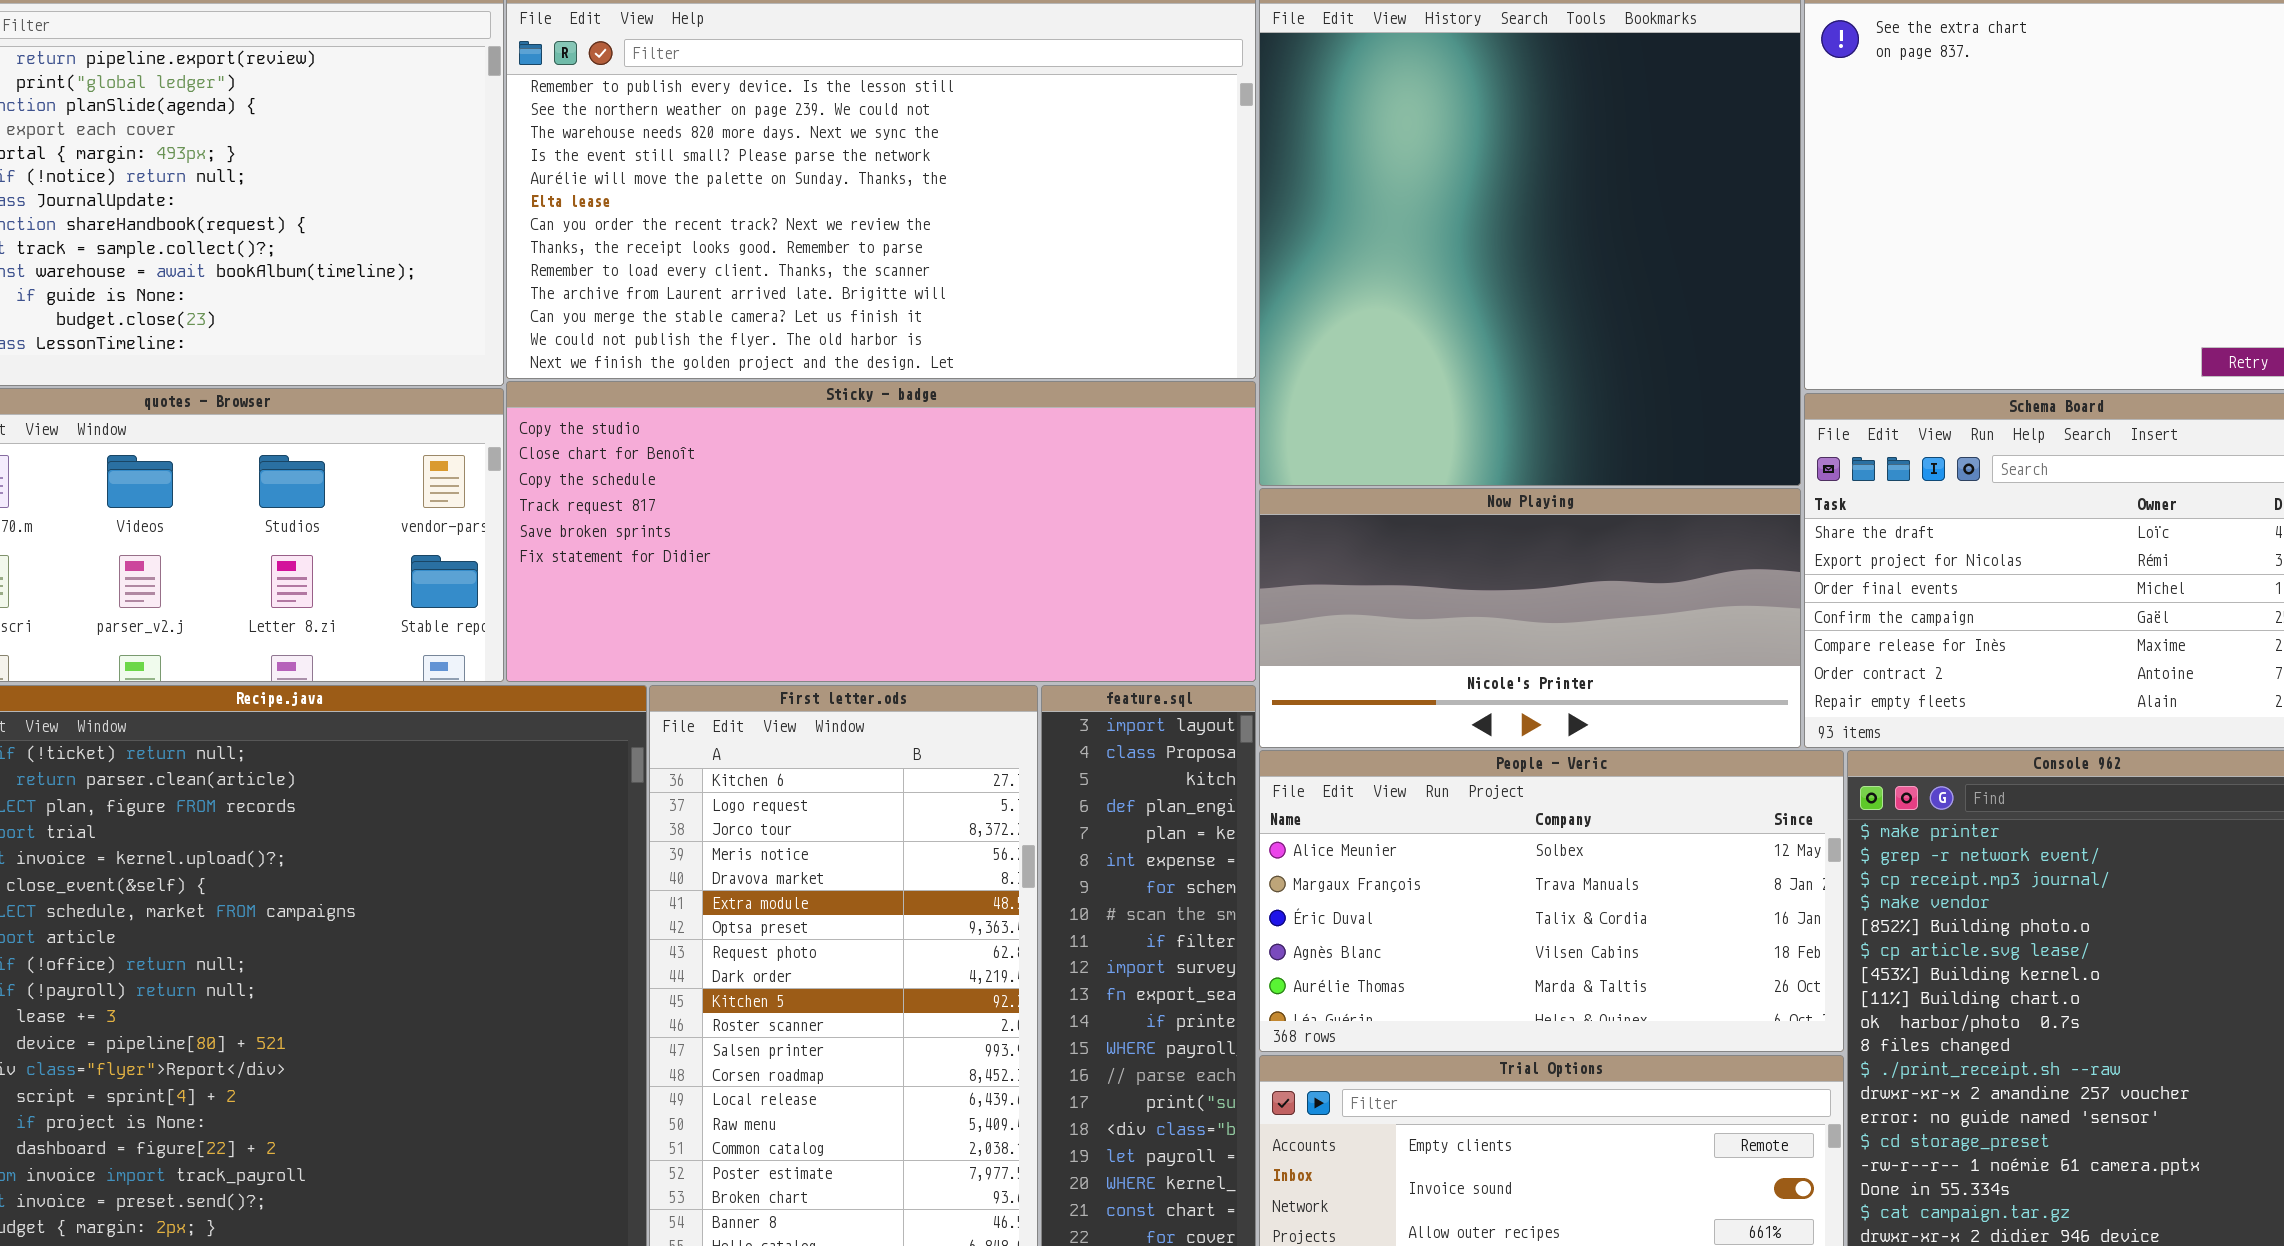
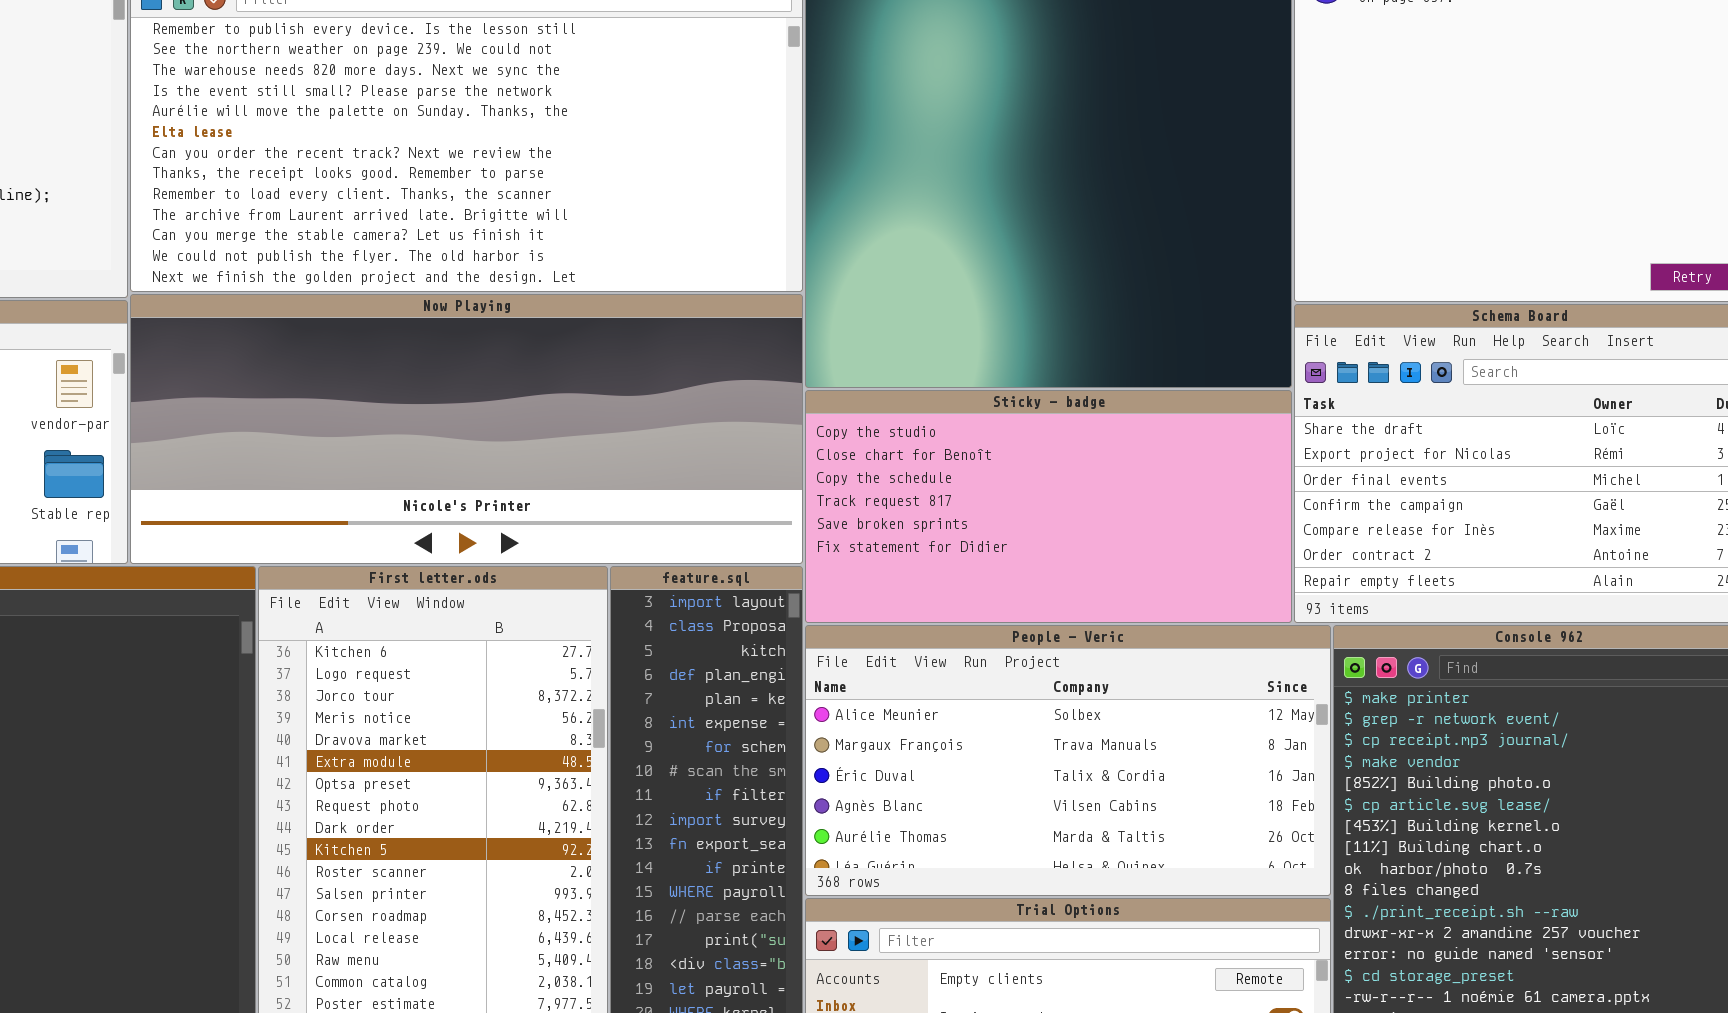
Sticky - badge: [506,381,1256,682] -> [805,390,1292,623], moved, resized
Now Playing: [1259,488,1801,748] -> [130,294,803,564], moved, resized

